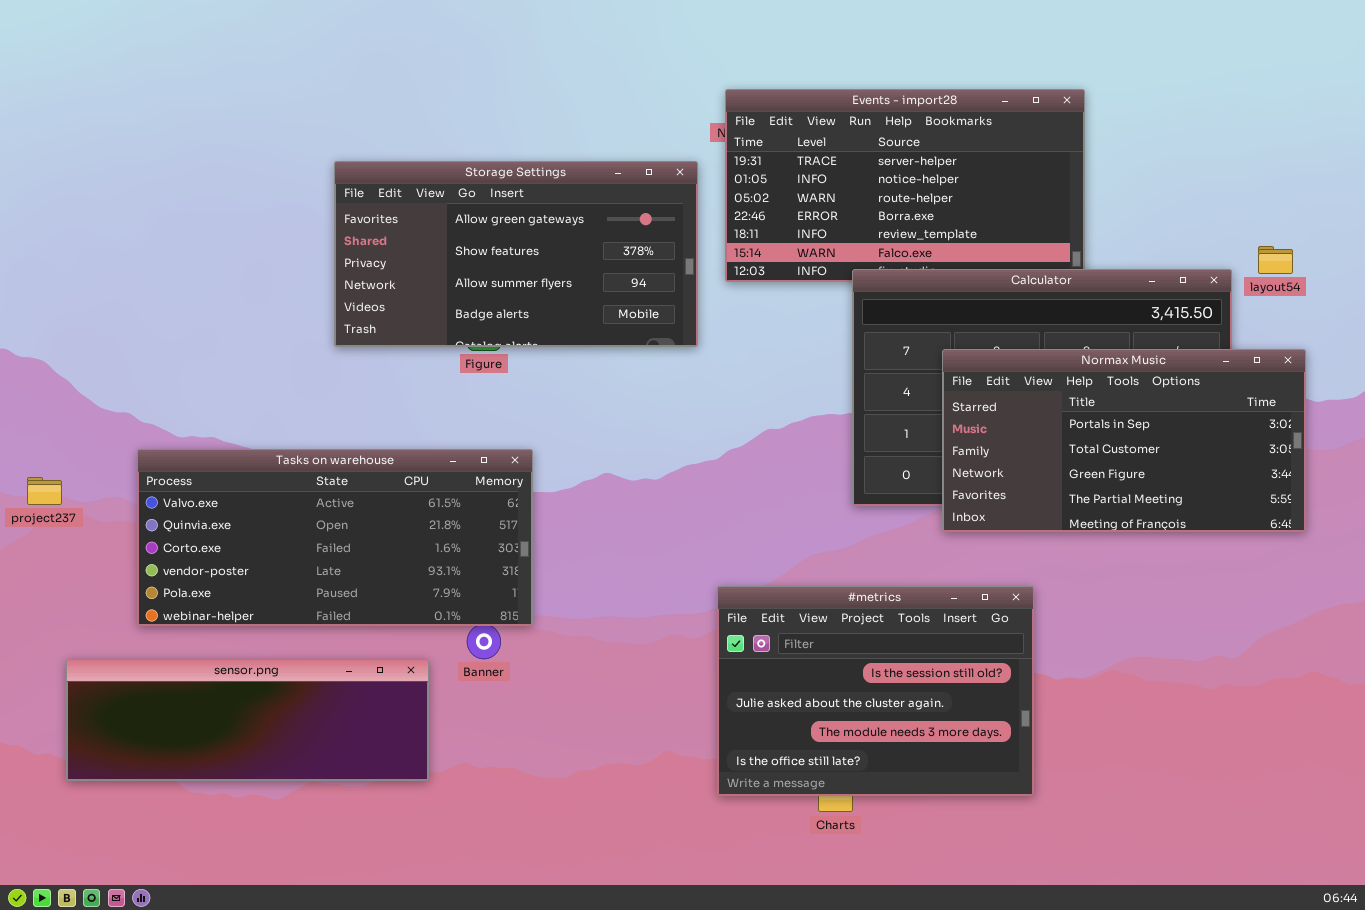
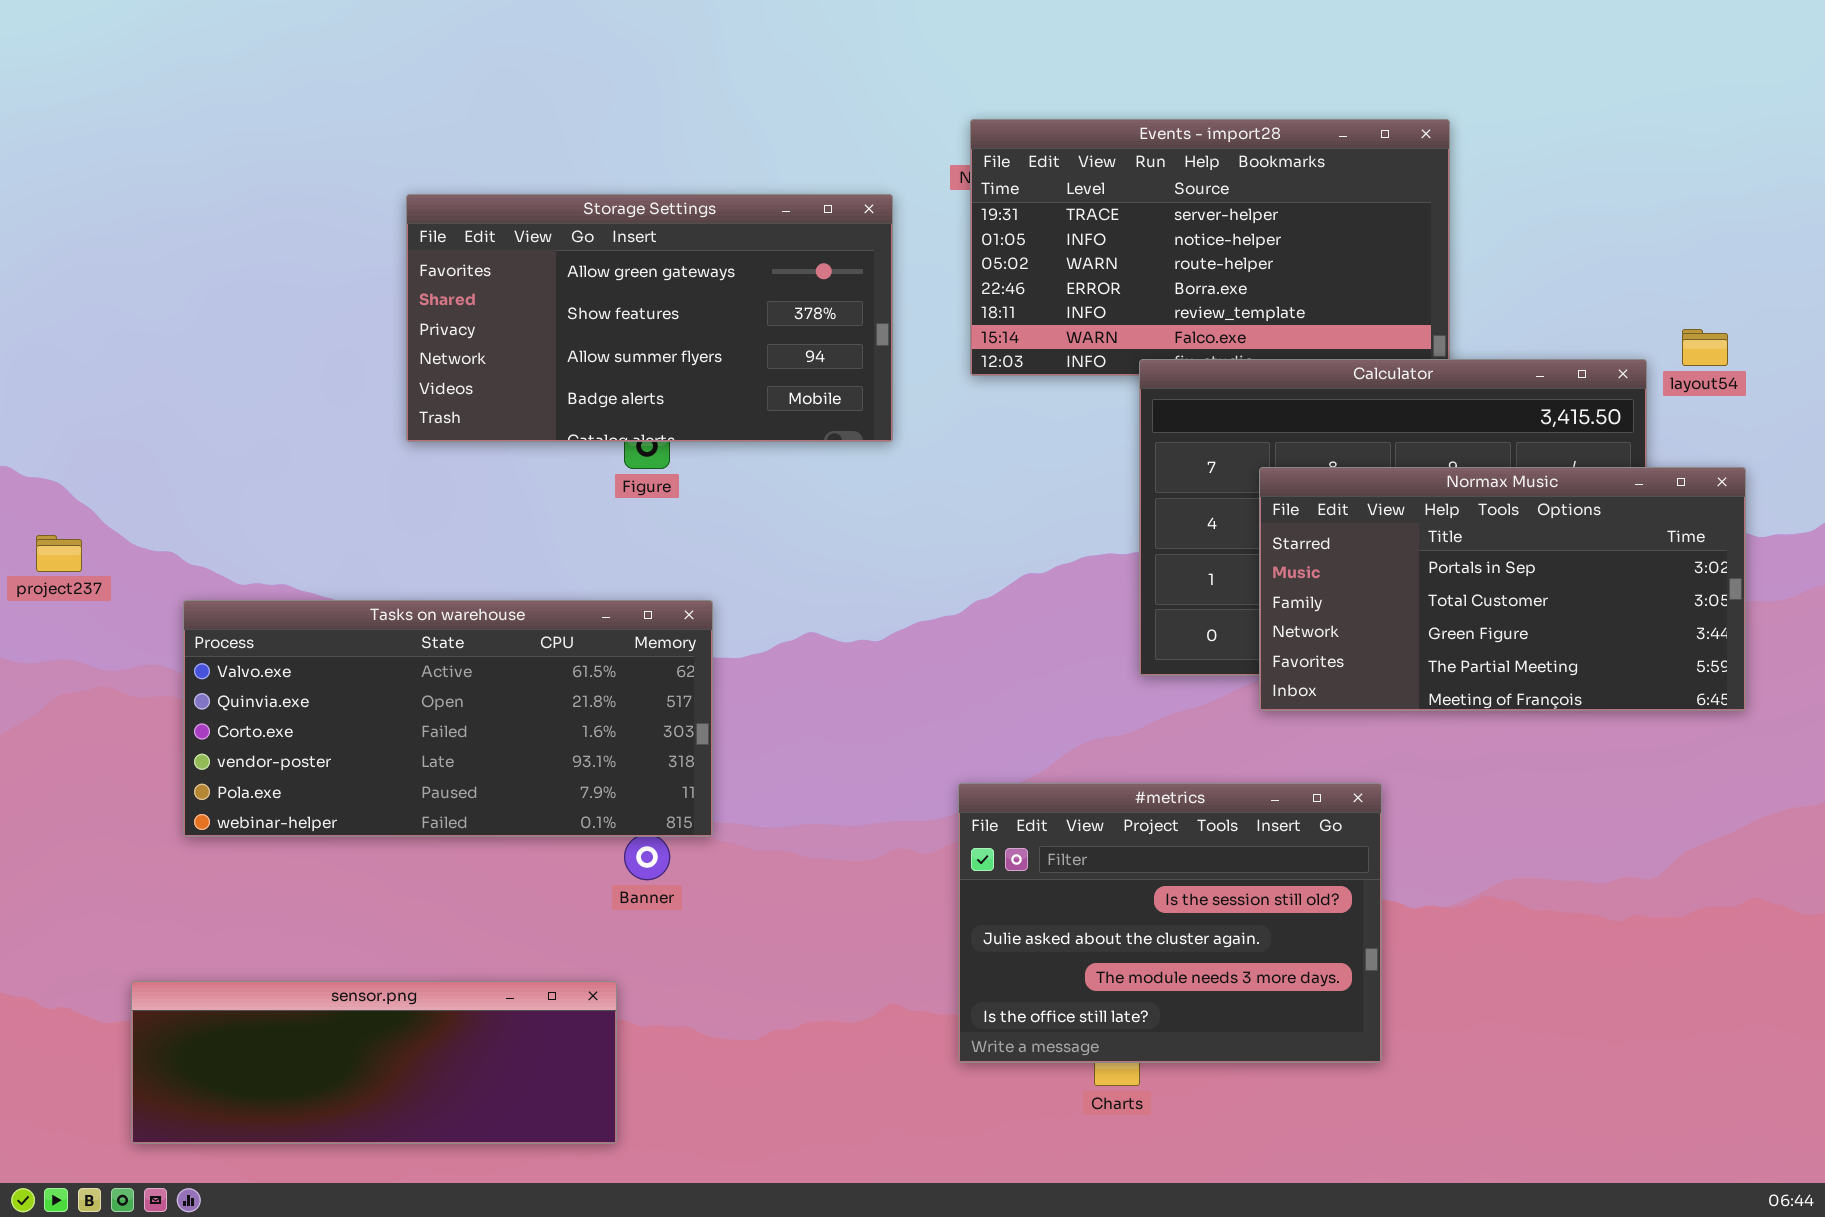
Storage Settings: [334,161,698,347] -> [406,194,893,442], moved
project237: [27,477,62,505] -> [36,535,82,572], moved
sensor.png: [66,659,429,781] -> [131,981,617,1144], moved

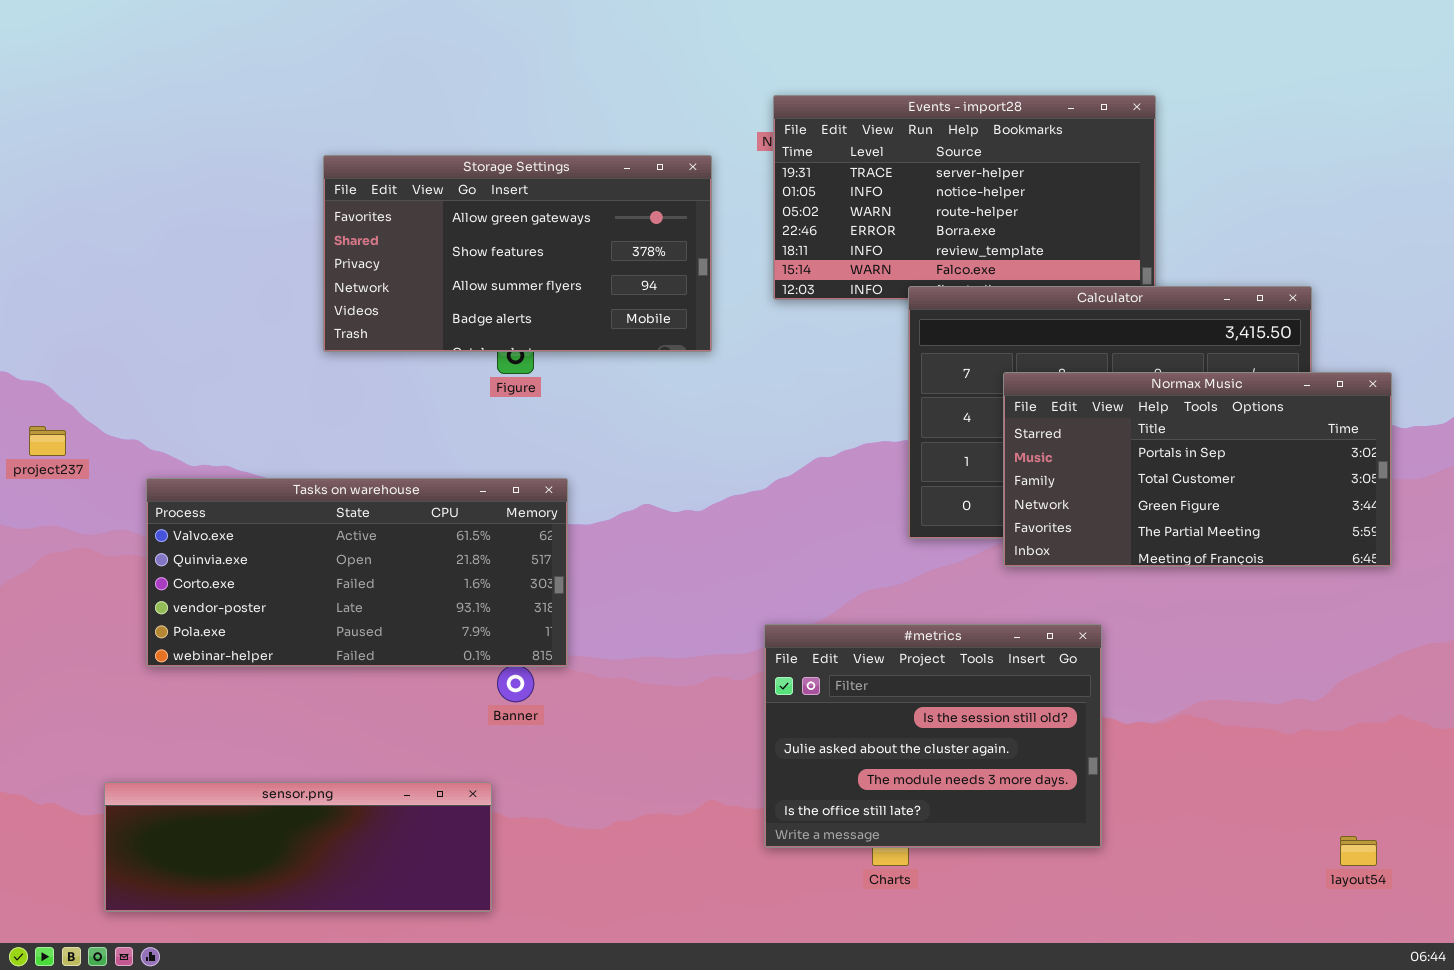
layout54: [1682,329,1728,366] -> [1340,836,1377,866], moved

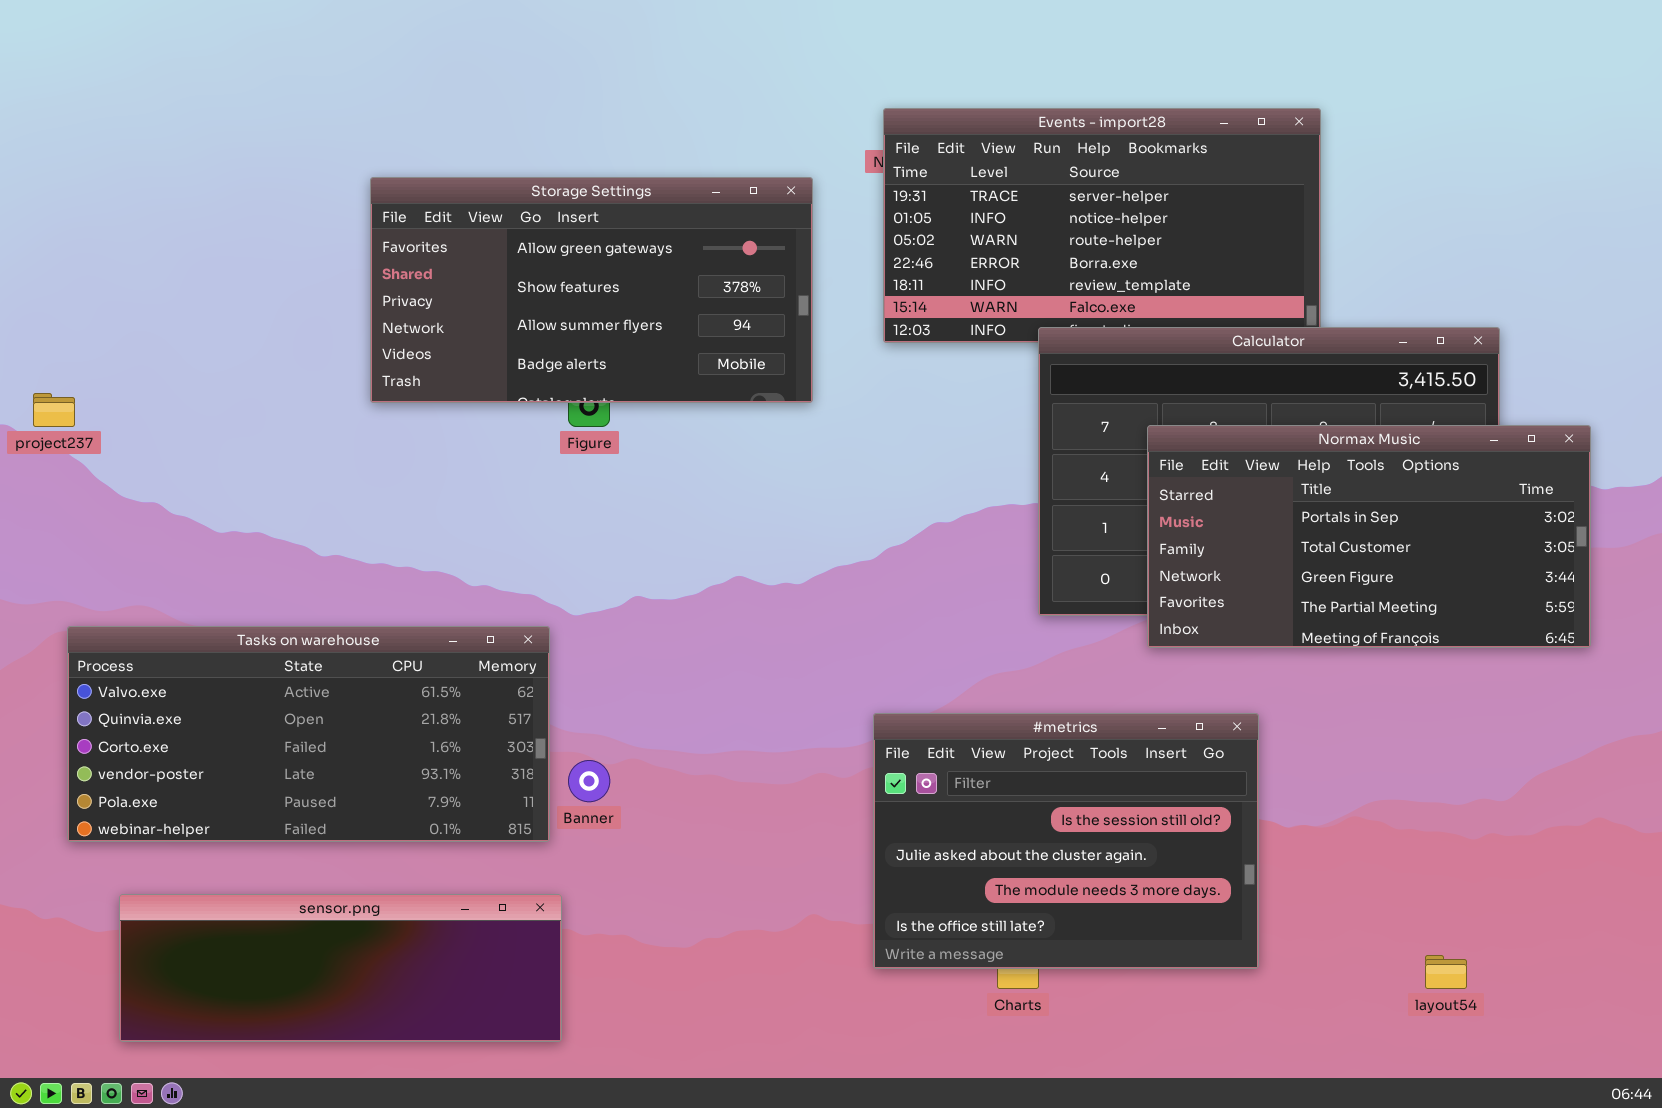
project237: [29,426,66,456] -> [33,393,75,427], moved
Tasks on warehouse: [146,478,568,667] -> [67,626,550,842], moved
layout54: [1340,836,1377,866] -> [1425,955,1467,989], moved

